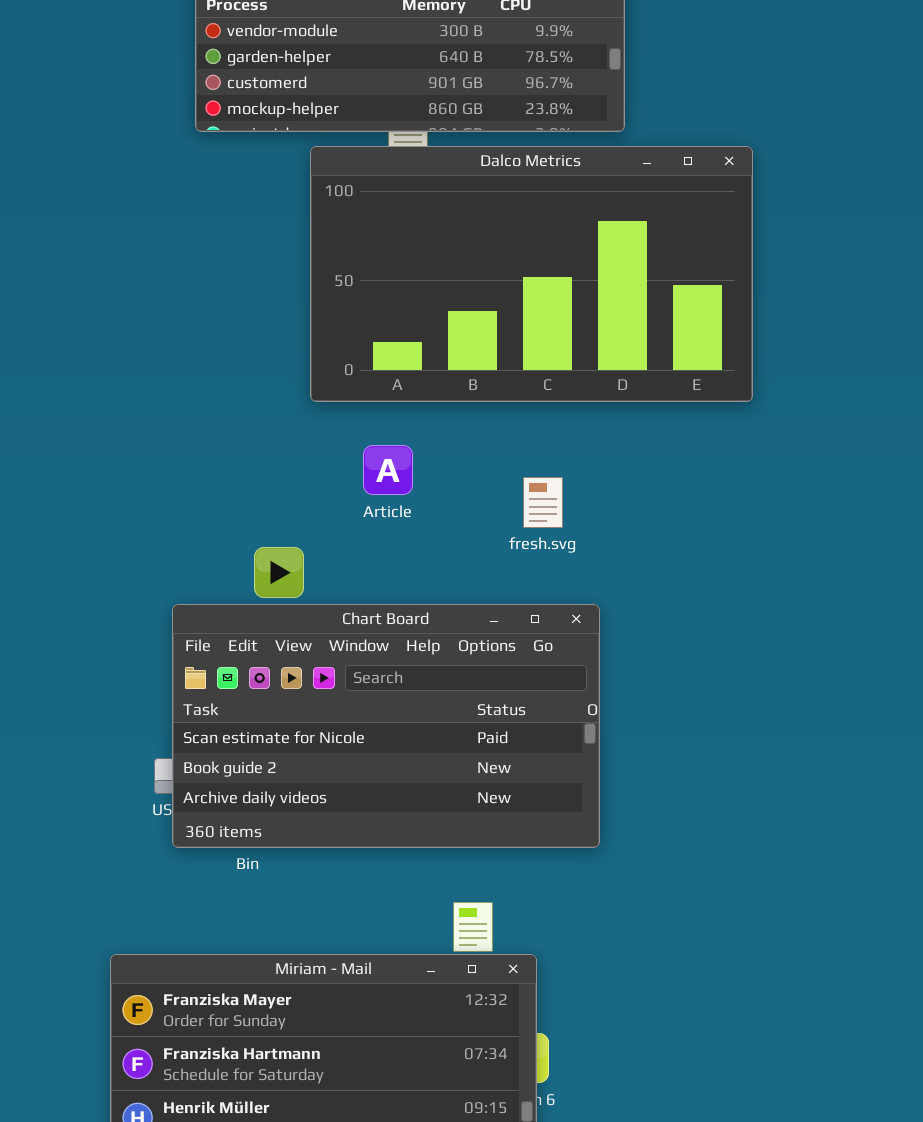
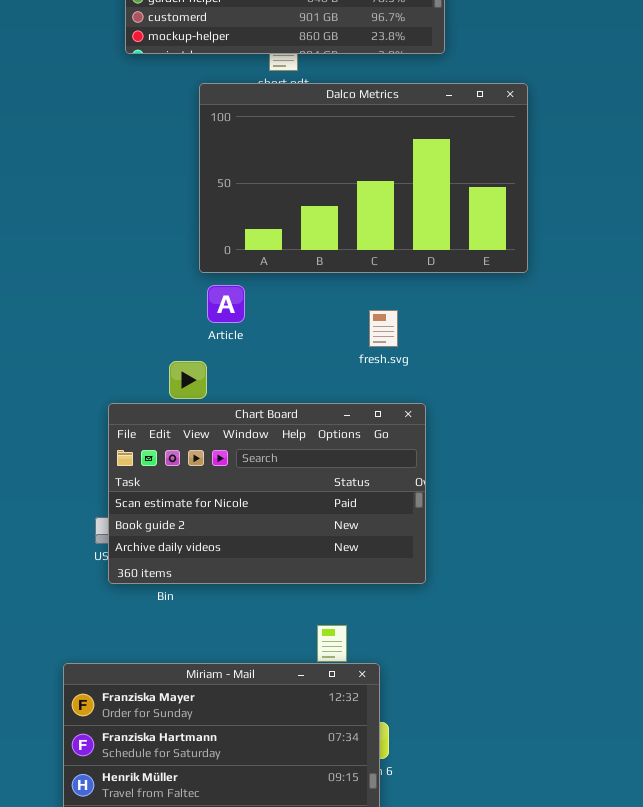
Dalco Metrics: [310,146,753,402] -> [199,83,528,273], moved
Article: [363,445,413,495] -> [207,285,245,323], moved

